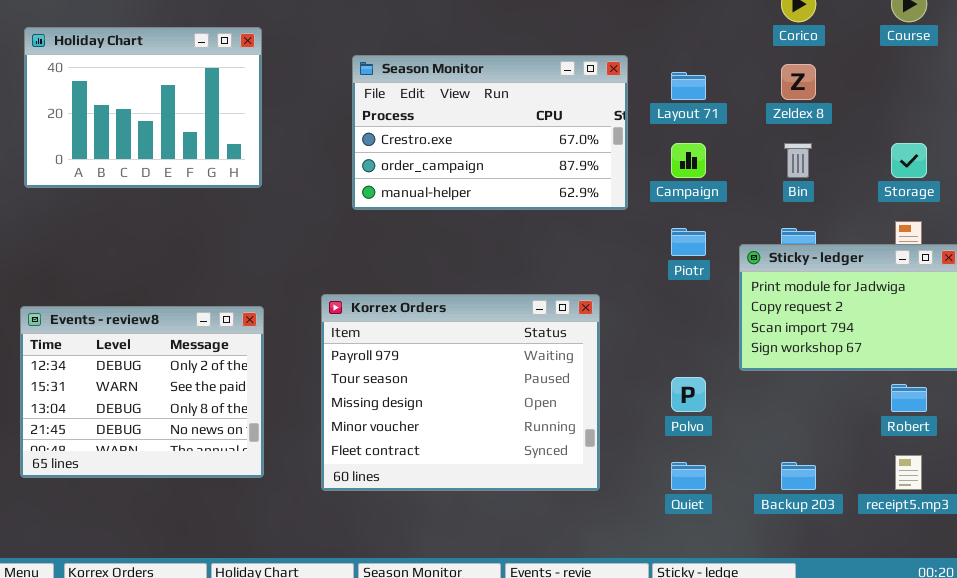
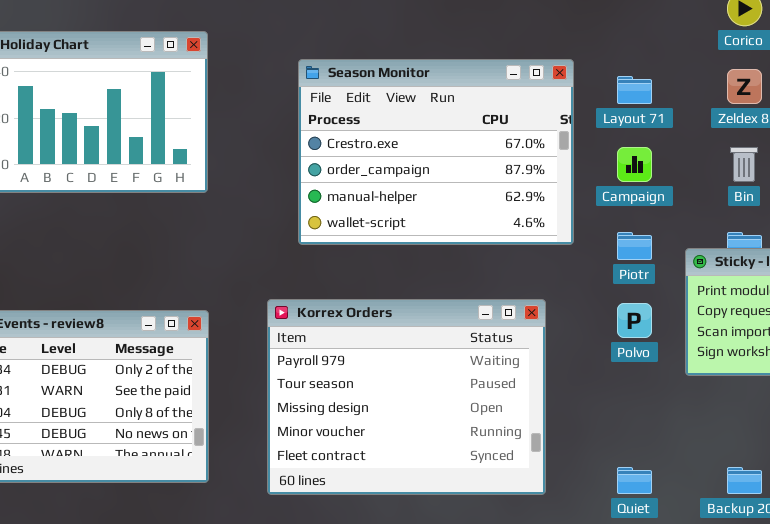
Season Monitor: [352,55,628,210] -> [298,59,574,245], resized
Polvo: [671,377,706,412] -> [617,303,652,338], moved

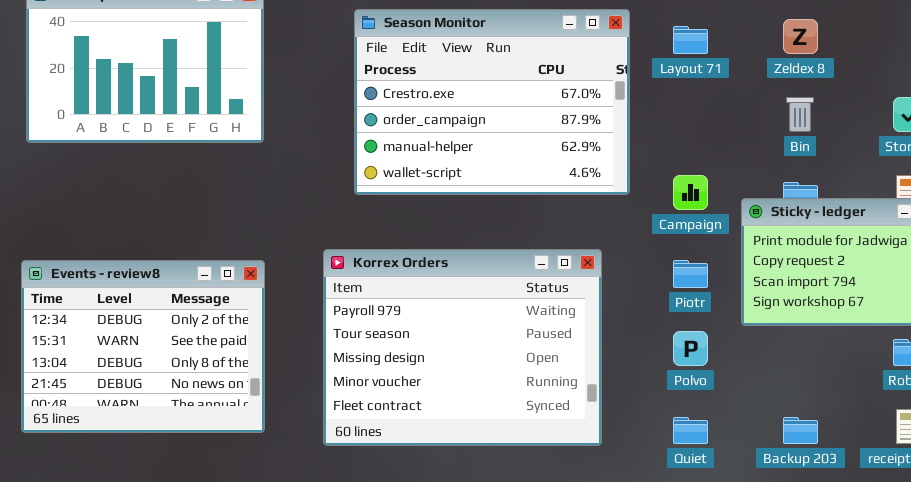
Campaign: [617,147,652,182] -> [673,175,708,210], moved
Piotr: [617,232,652,260] -> [673,260,708,288], moved
Polvo: [617,303,652,338] -> [673,331,708,366], moved

